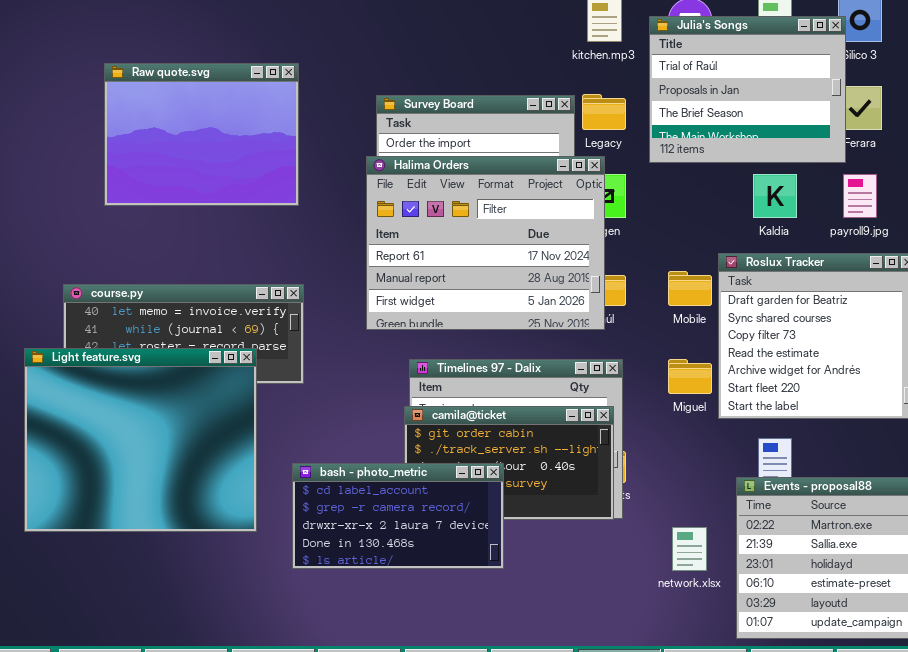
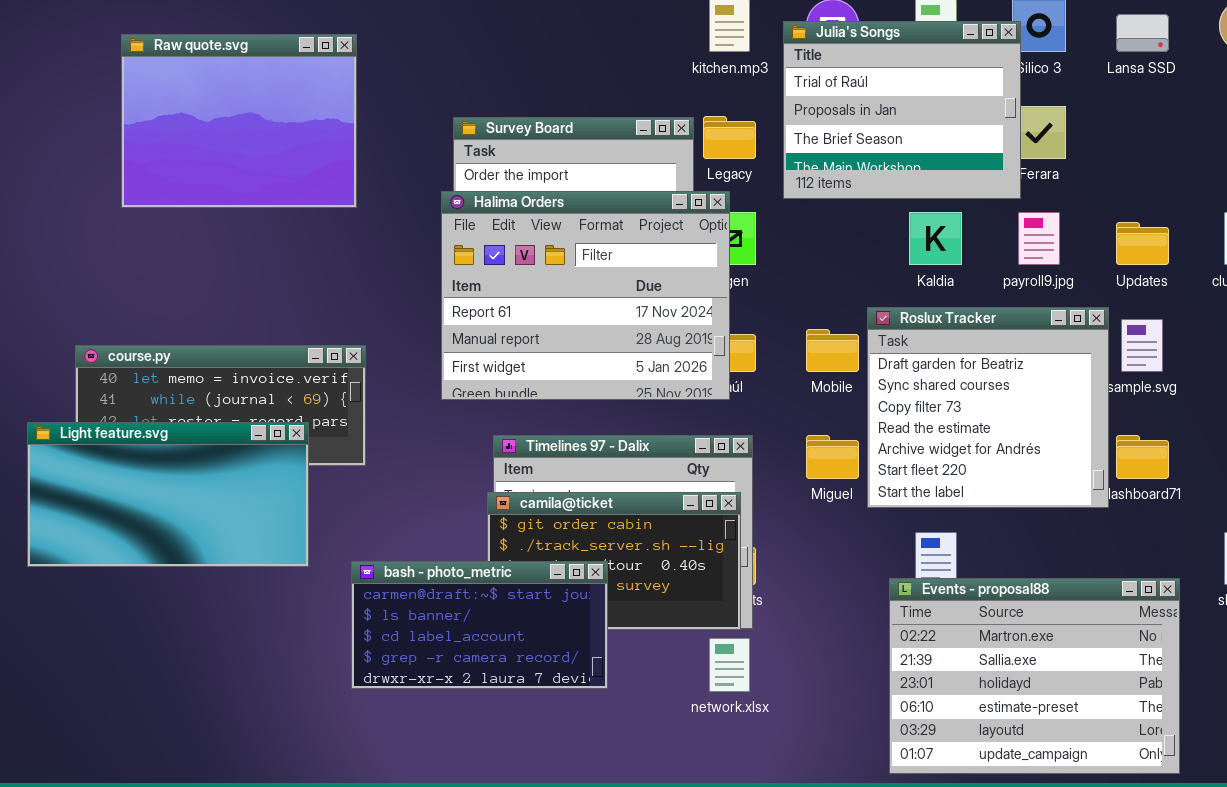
Raw quote.svg: [104,63,299,206] -> [121,34,357,208], moved
Light feature.svg: [24,348,257,532] -> [27,422,309,567], resized
bash - photo_metric: [292,463,504,569] -> [351,561,608,689], scrolled up 2 rows
network.xlsx: [672,527,707,571] -> [709,638,750,692], moved

